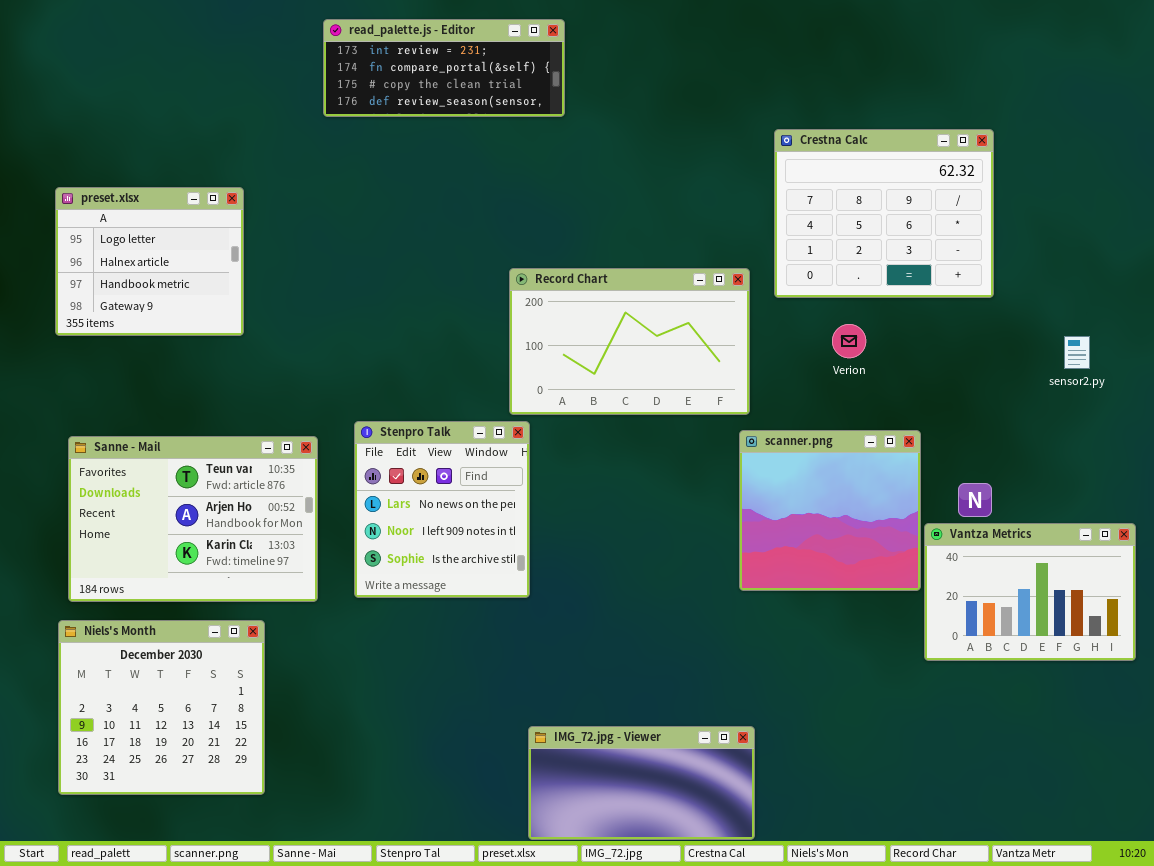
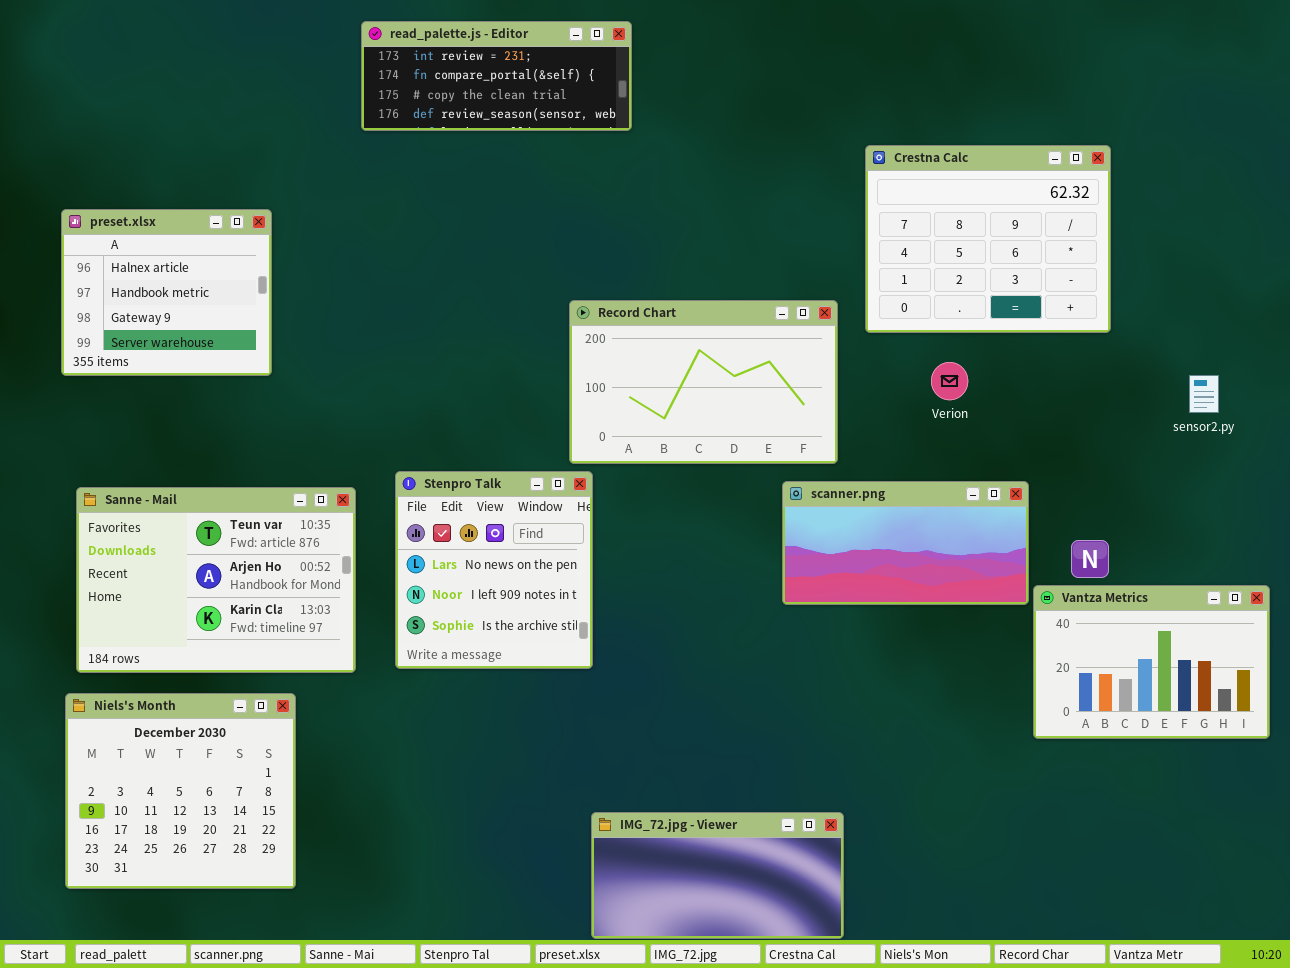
preset.xlsx: [55,187,244,336] -> [61,209,272,376], scrolled down 1 row
scanner.png: [739,430,921,591] -> [782,481,1029,605], resized

